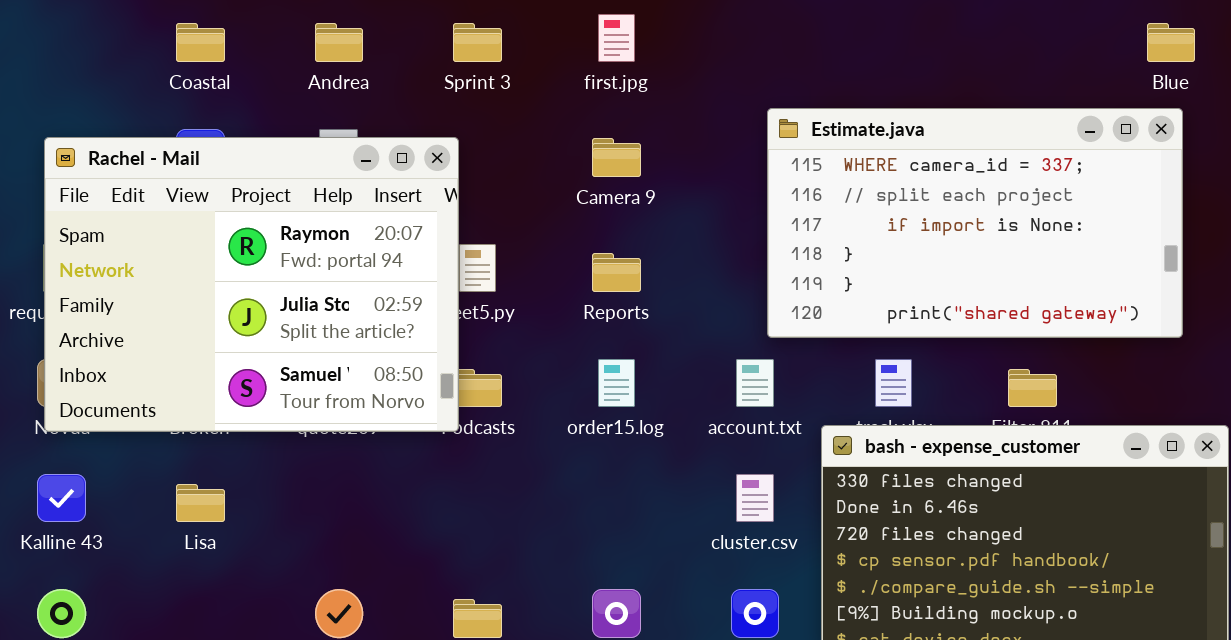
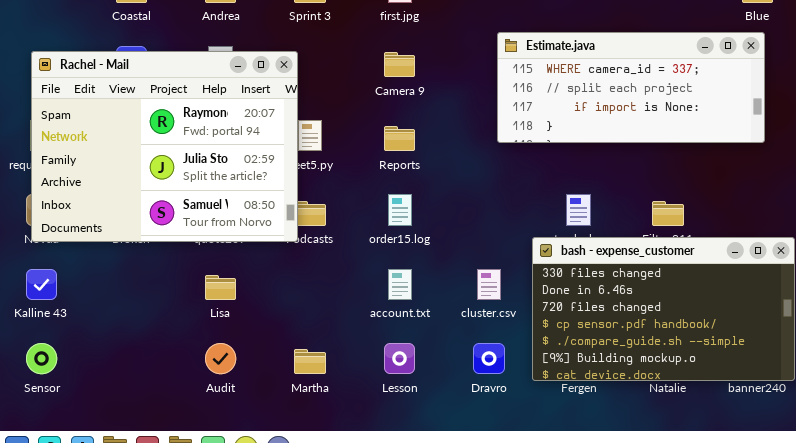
Estimate.java: [767,108,1183,338] -> [497,32,765,143], resized
account.txt: [736,359,774,407] -> [388,269,412,300], moved
Lisa: [176,484,225,522] -> [205,275,236,300], moved

